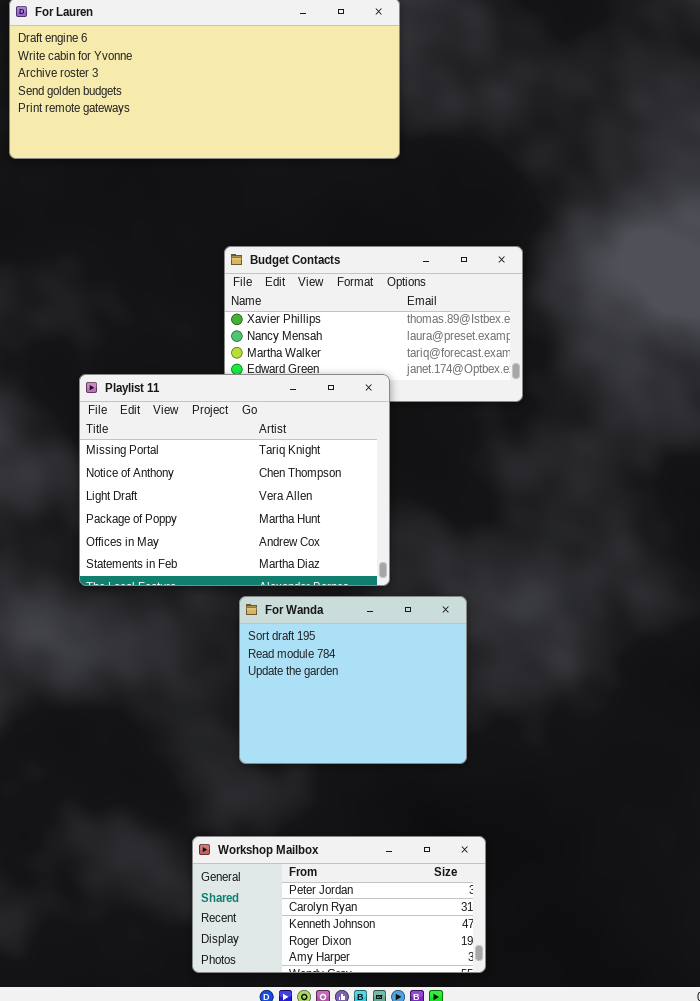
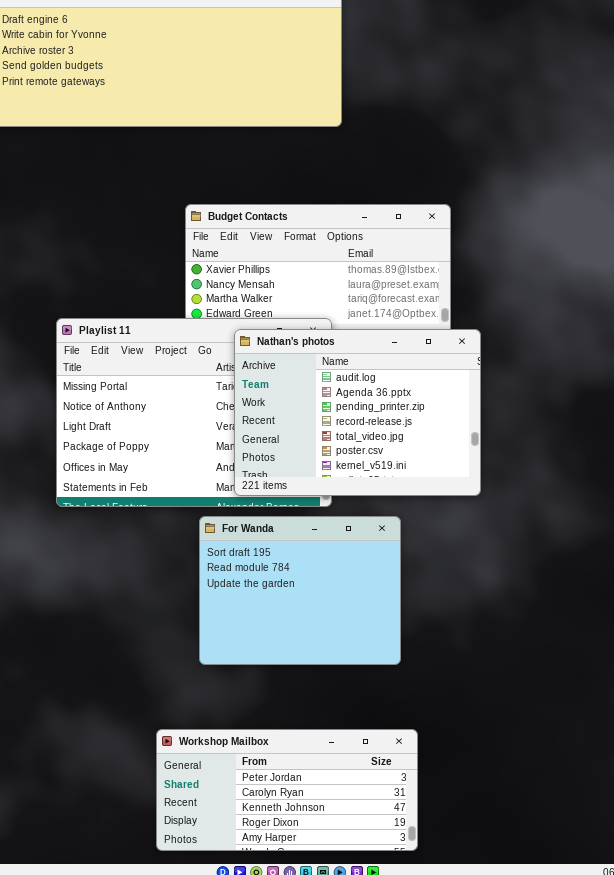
Nathan's photos: none -> [234,329,481,496], opened

